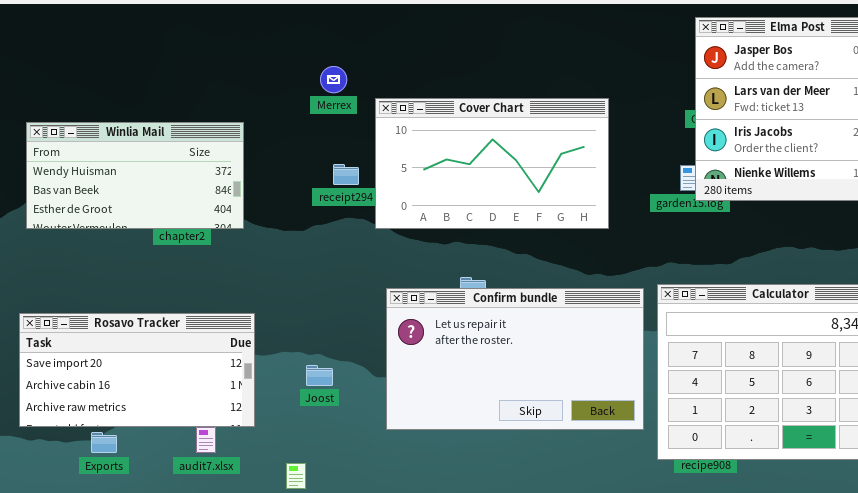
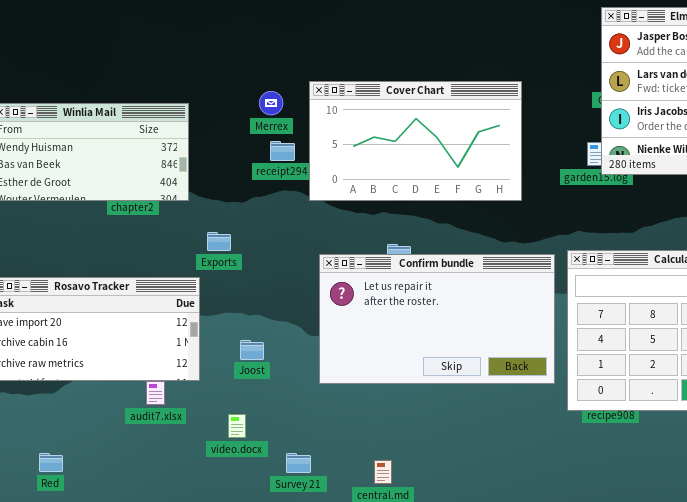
Merrex: [320,66,347,93] -> [259,91,283,115], moved
Joost: [306,365,333,386] -> [240,340,264,360], moved
Exports: [91,432,117,453] -> [207,232,231,251], moved

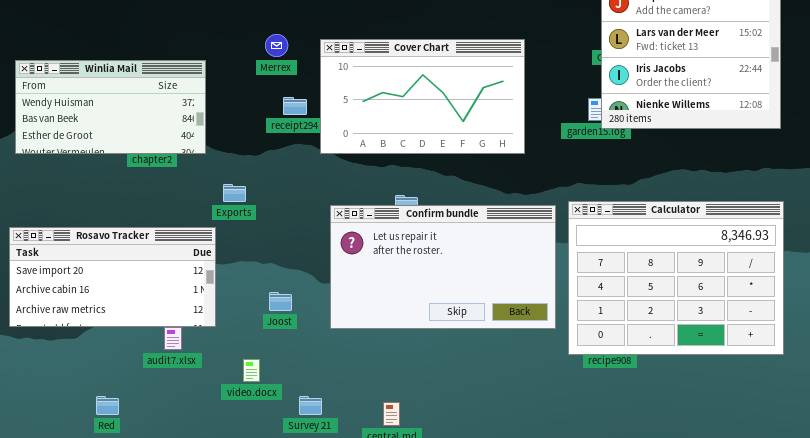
Merrex: [259,91,283,115] -> [265,34,288,57], moved
Joost: [240,340,264,360] -> [269,292,292,311], moved
Red: [39,453,63,472] -> [96,396,119,415], moved

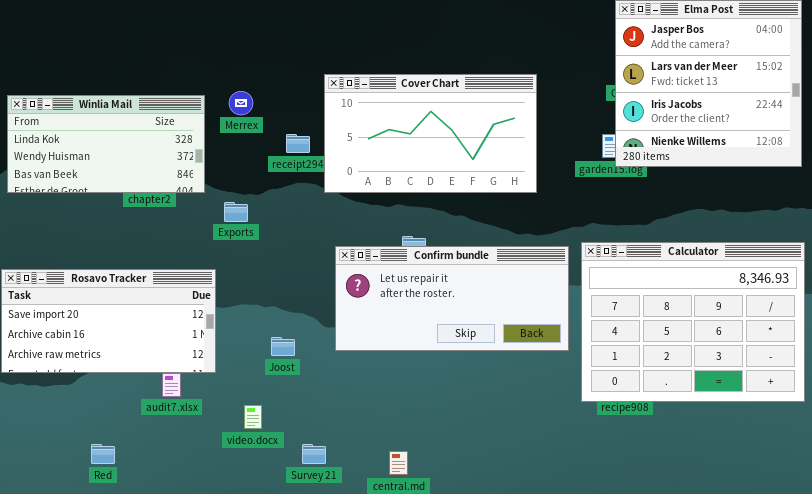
Merrex: [265,34,288,57] -> [229,91,253,115], moved
Winlia Mail: [15,60,206,154] -> [7,95,205,193], scrolled up 1 row
Exports: [223,184,246,202] -> [224,202,248,222], moved
Confirm bundle: [330,205,556,329] -> [335,246,569,351], resized

